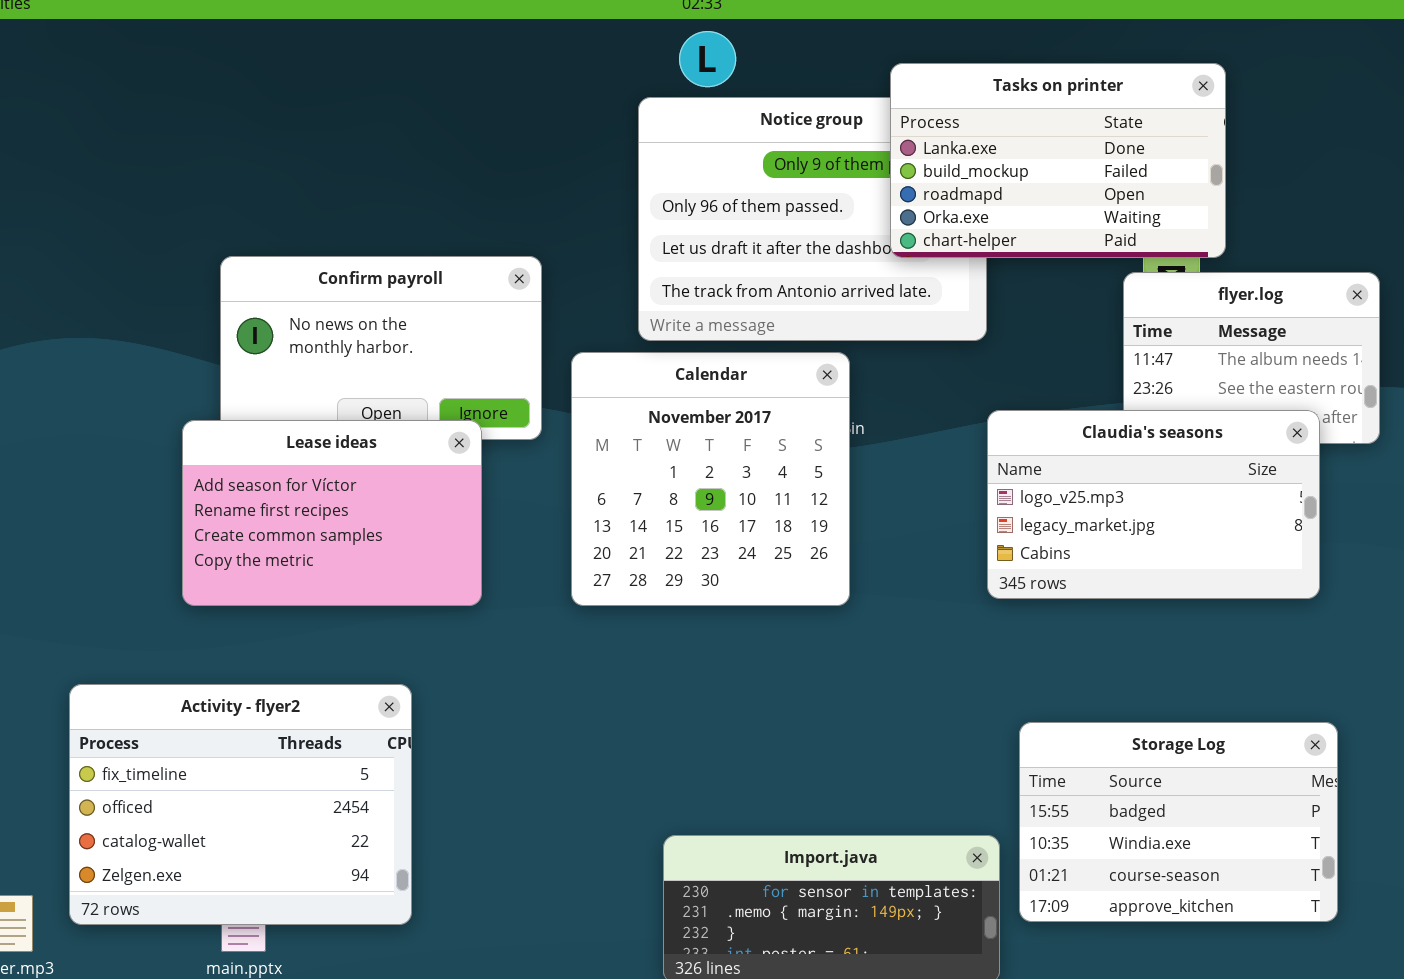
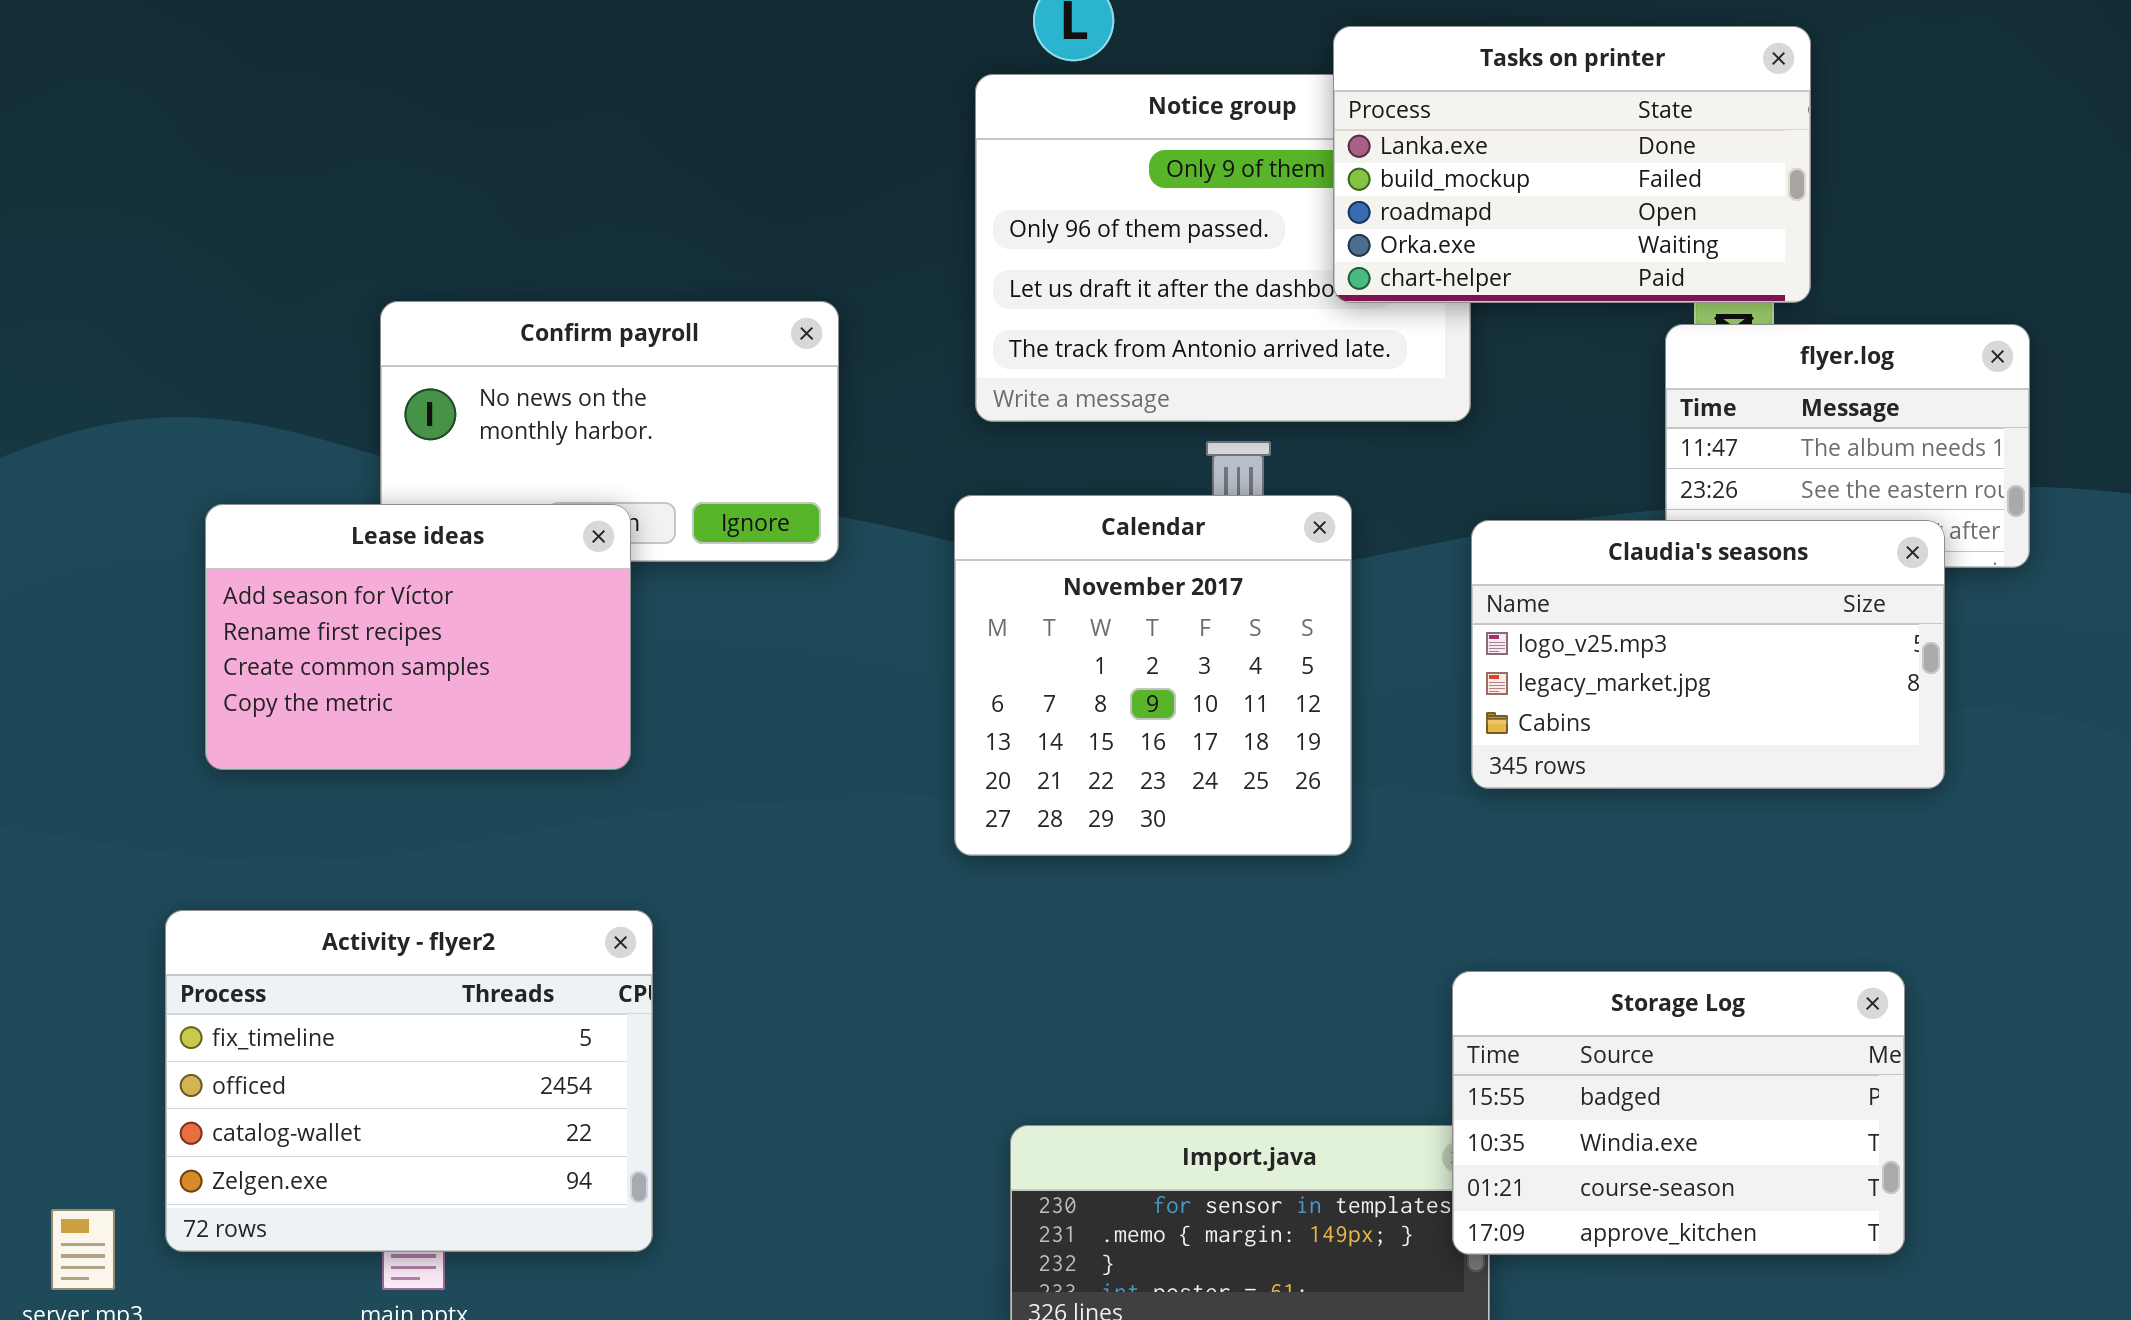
Calendar: [571,352,850,606] -> [954,495,1352,856], moved
Lease ideas: [182,420,482,606] -> [205,504,631,770], moved
Storage Log: [1019,722,1338,922] -> [1452,971,1905,1255], moved

